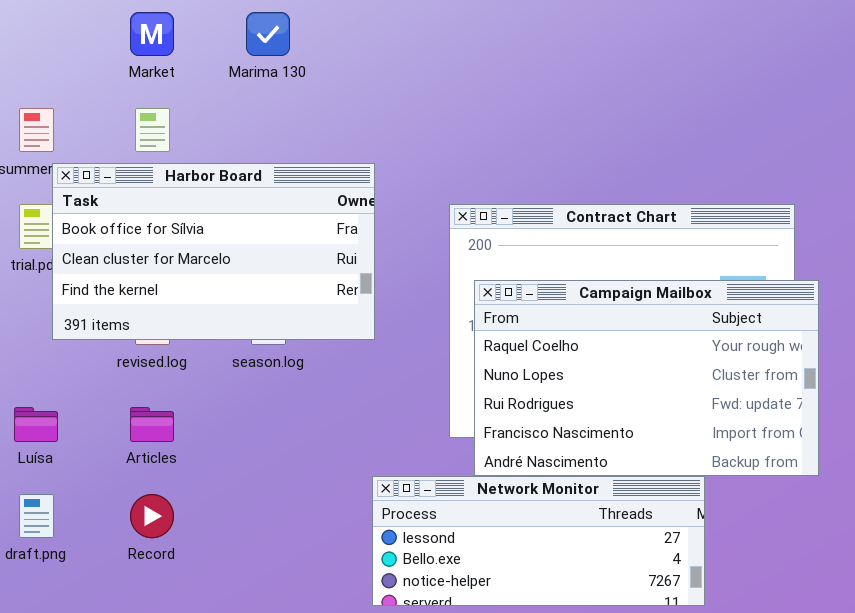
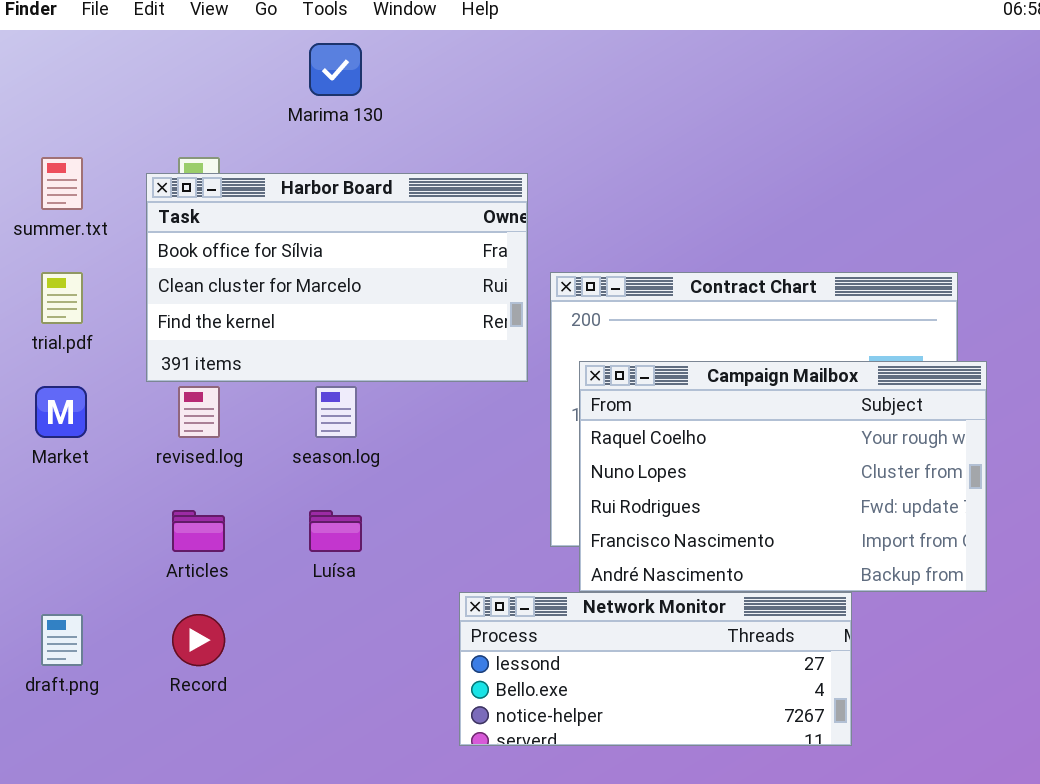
Market: [130,12,174,56] -> [35,386,87,438], moved
Harbor Board: [52,163,375,340] -> [146,173,528,382], moved
Luísa: [14,407,58,442] -> [309,510,362,552], moved

